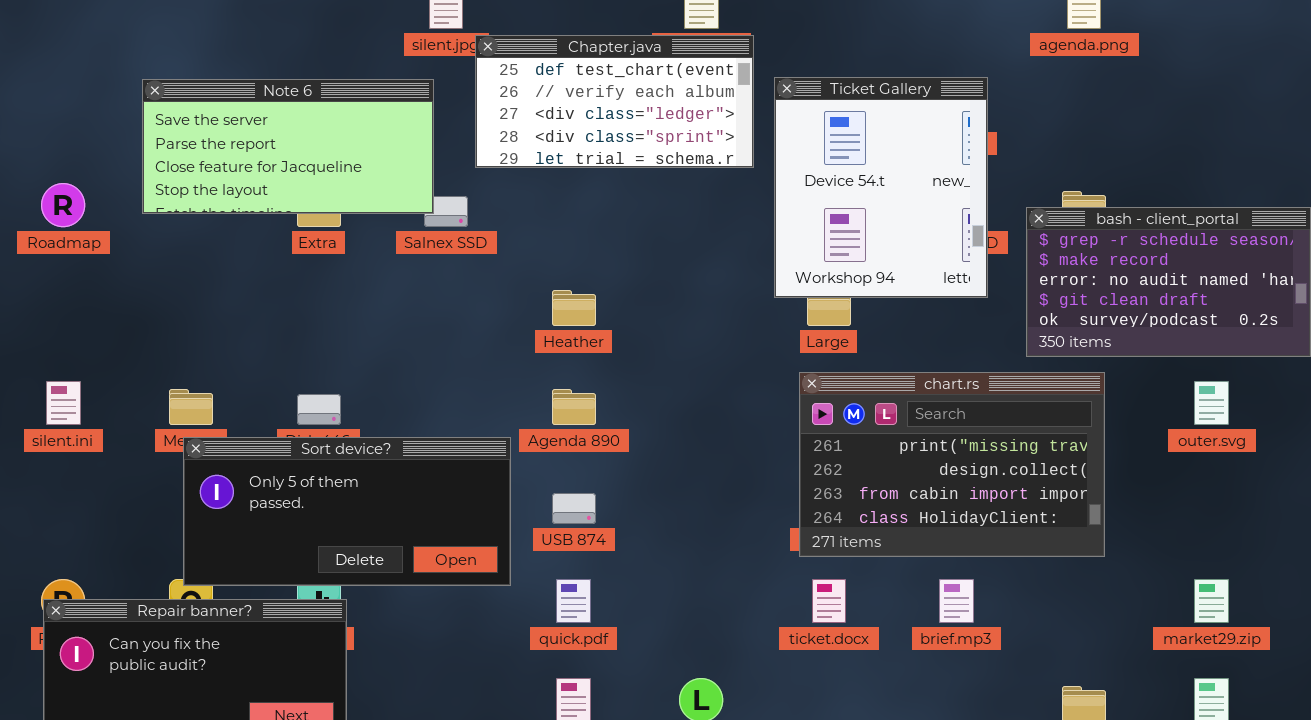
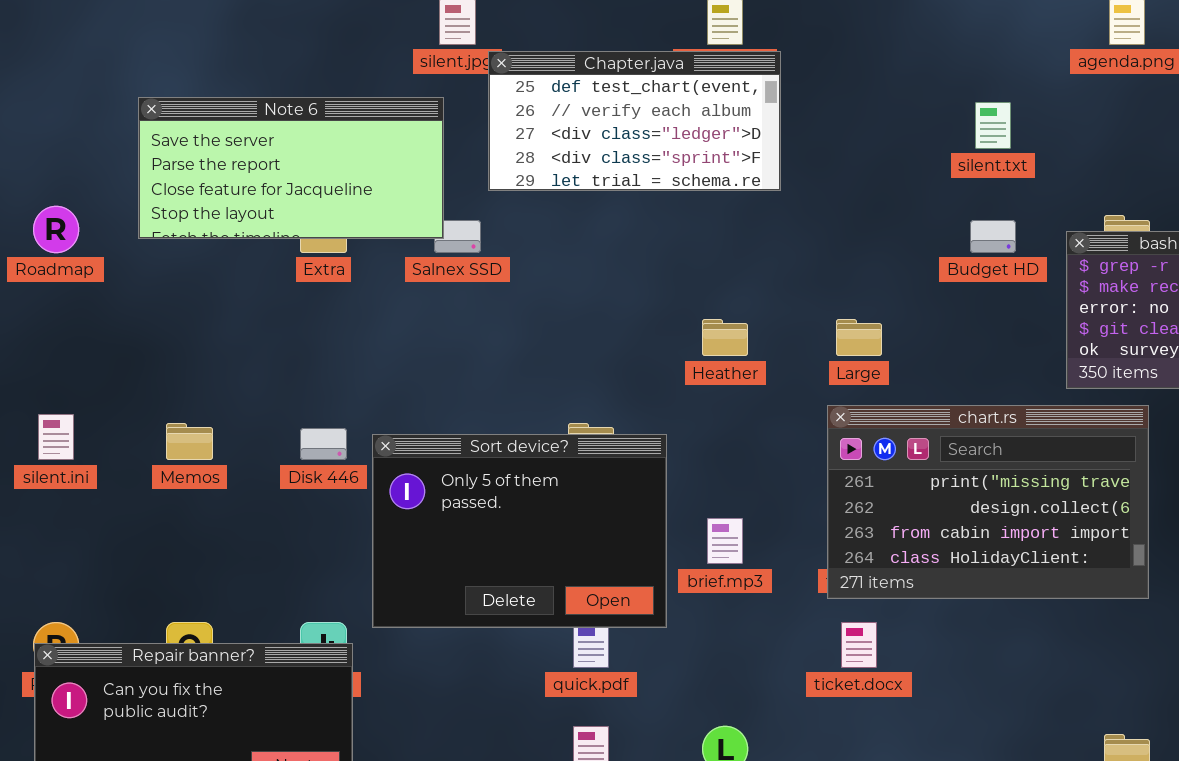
Ticket Gallery: [774,77,988,298] -> none, closed
Heather: [552,290,596,326] -> [702,319,748,356], moved
Sort device?: [183,437,511,586] -> [372,434,667,628], moved, resized
brief.mp3: [939,579,974,623] -> [707,518,743,564], moved

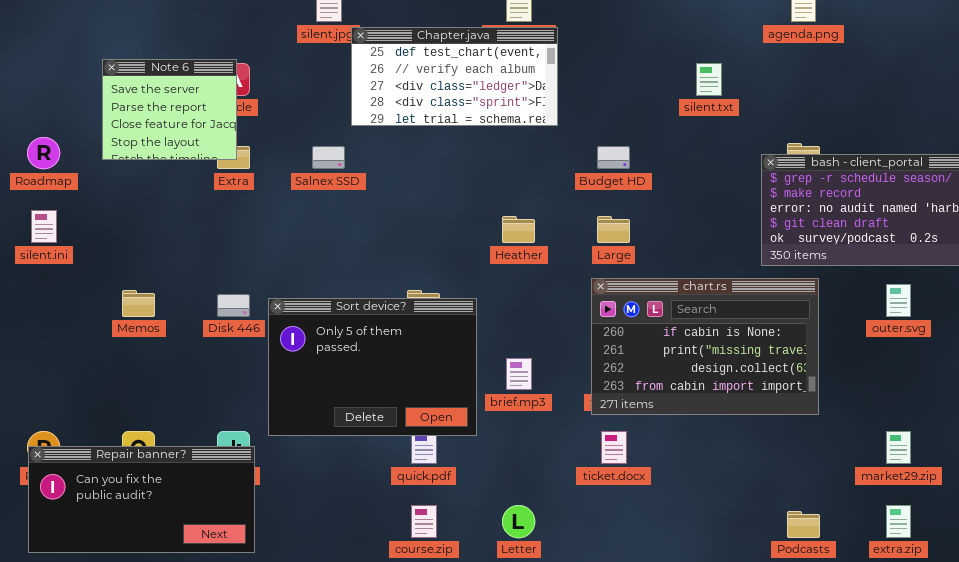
Note 6: [138,97,444,239] -> [102,59,237,160], resized
Budget HD: [970,220,1016,253] -> [597,146,630,169], moved
chart.rs: [827,405,1149,599] -> [591,278,819,415], scrolled up 1 row
silent.ini: [38,414,74,460] -> [31,210,57,243], moved

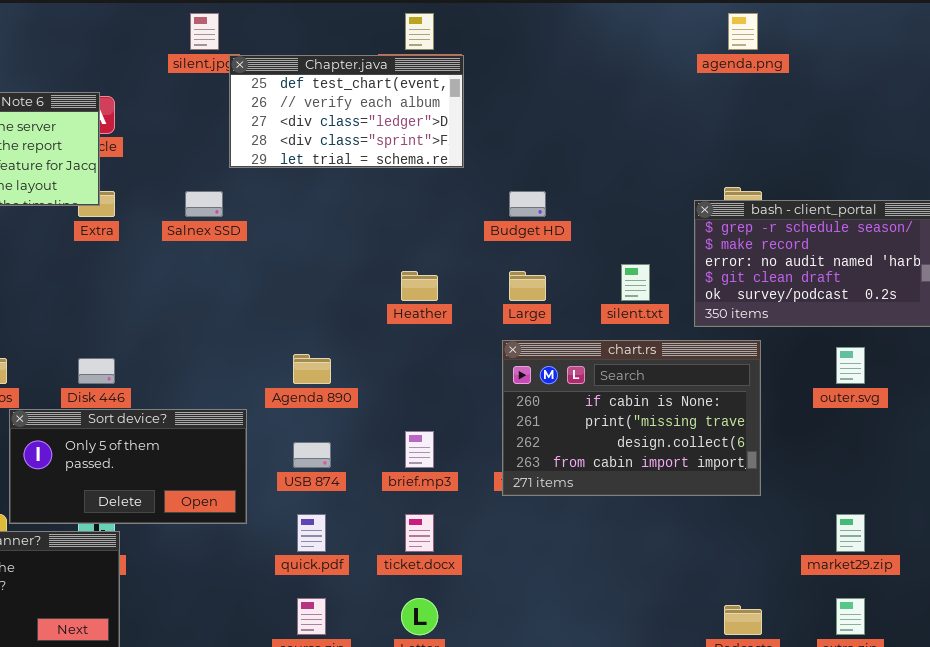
silent.txt: [696,63,722,96] -> [621,264,650,301], moved
Sort device?: [268,298,477,436] -> [9,409,247,524], moved, resized
ticket.docx: [601,431,627,464] -> [405,514,434,552], moved

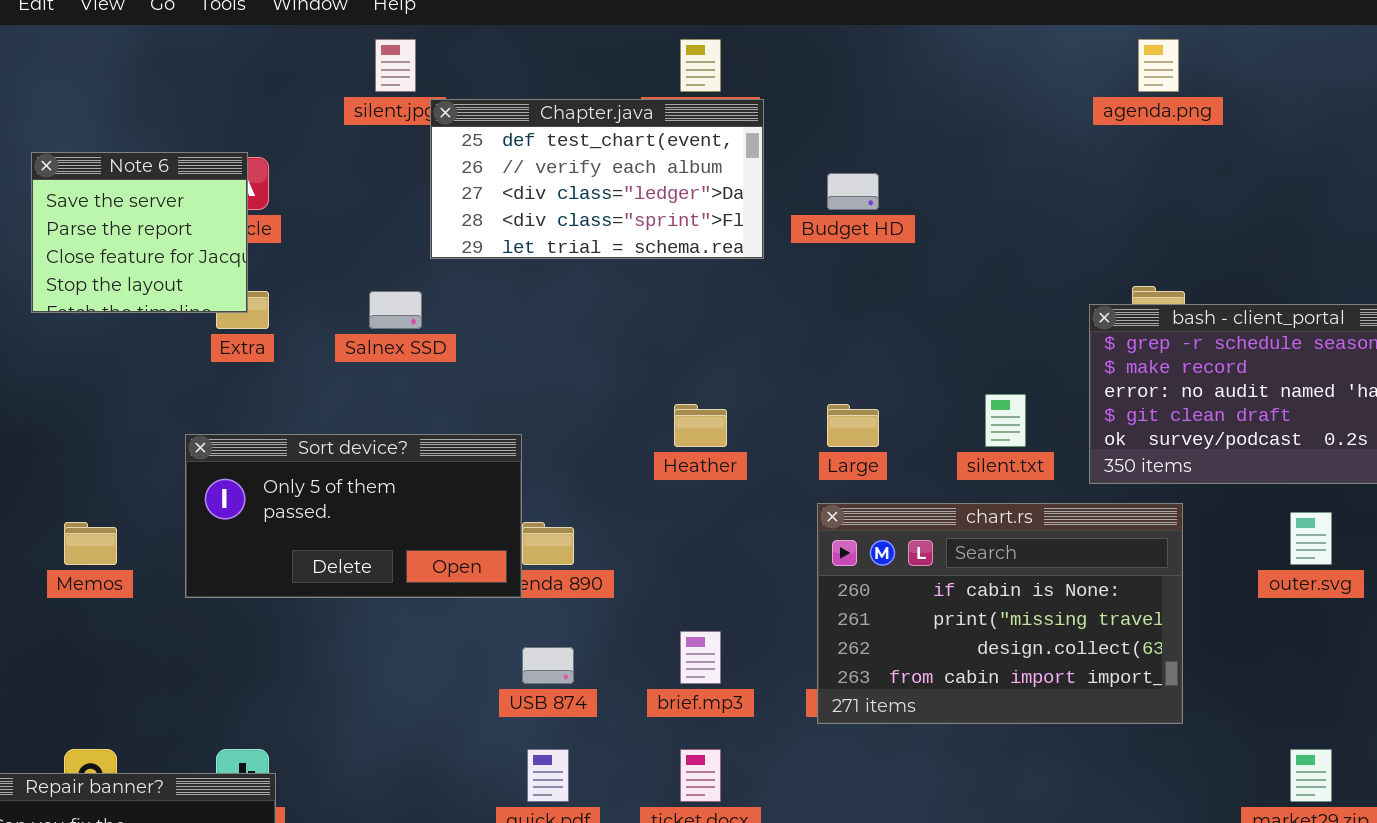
Budget HD: [509,191,546,217] -> [827,173,879,210], moved
Sort device?: [9,409,247,524] -> [185,434,522,598], moved

